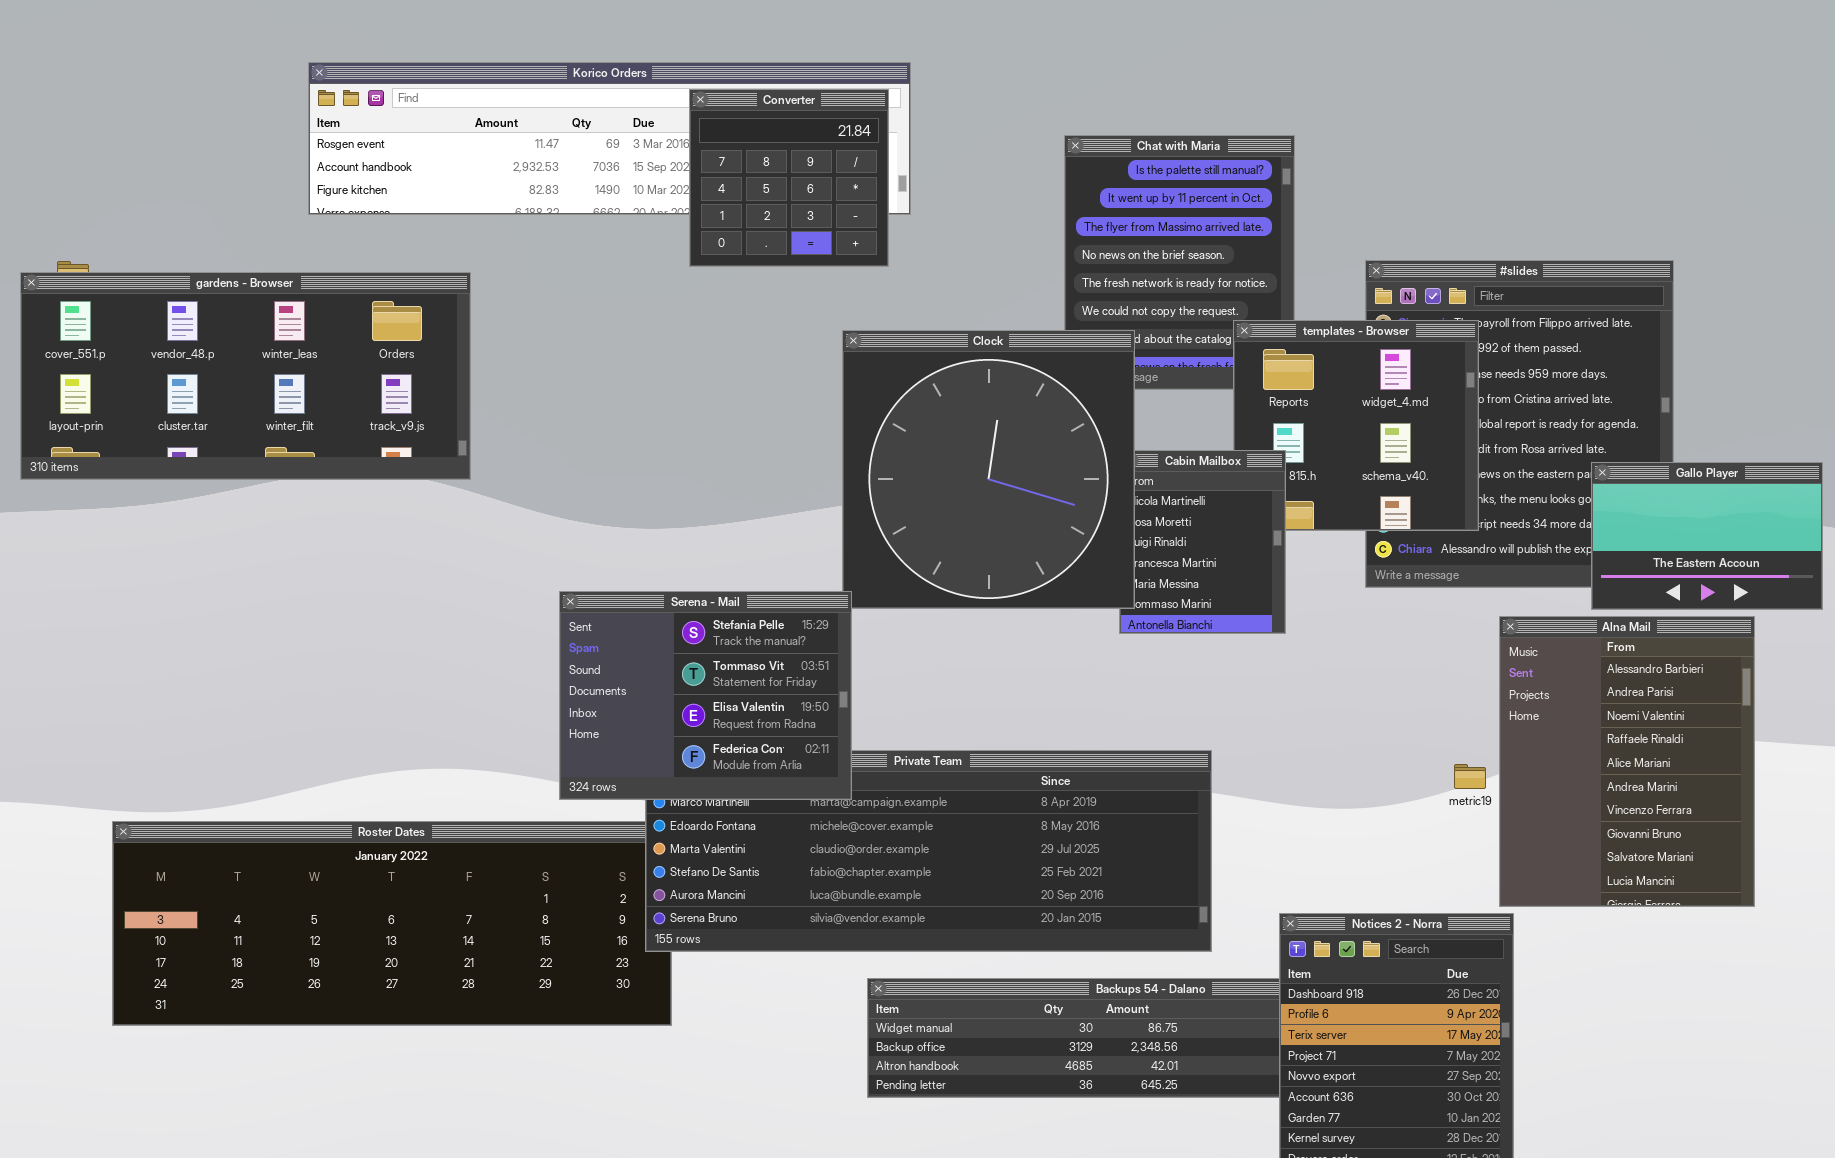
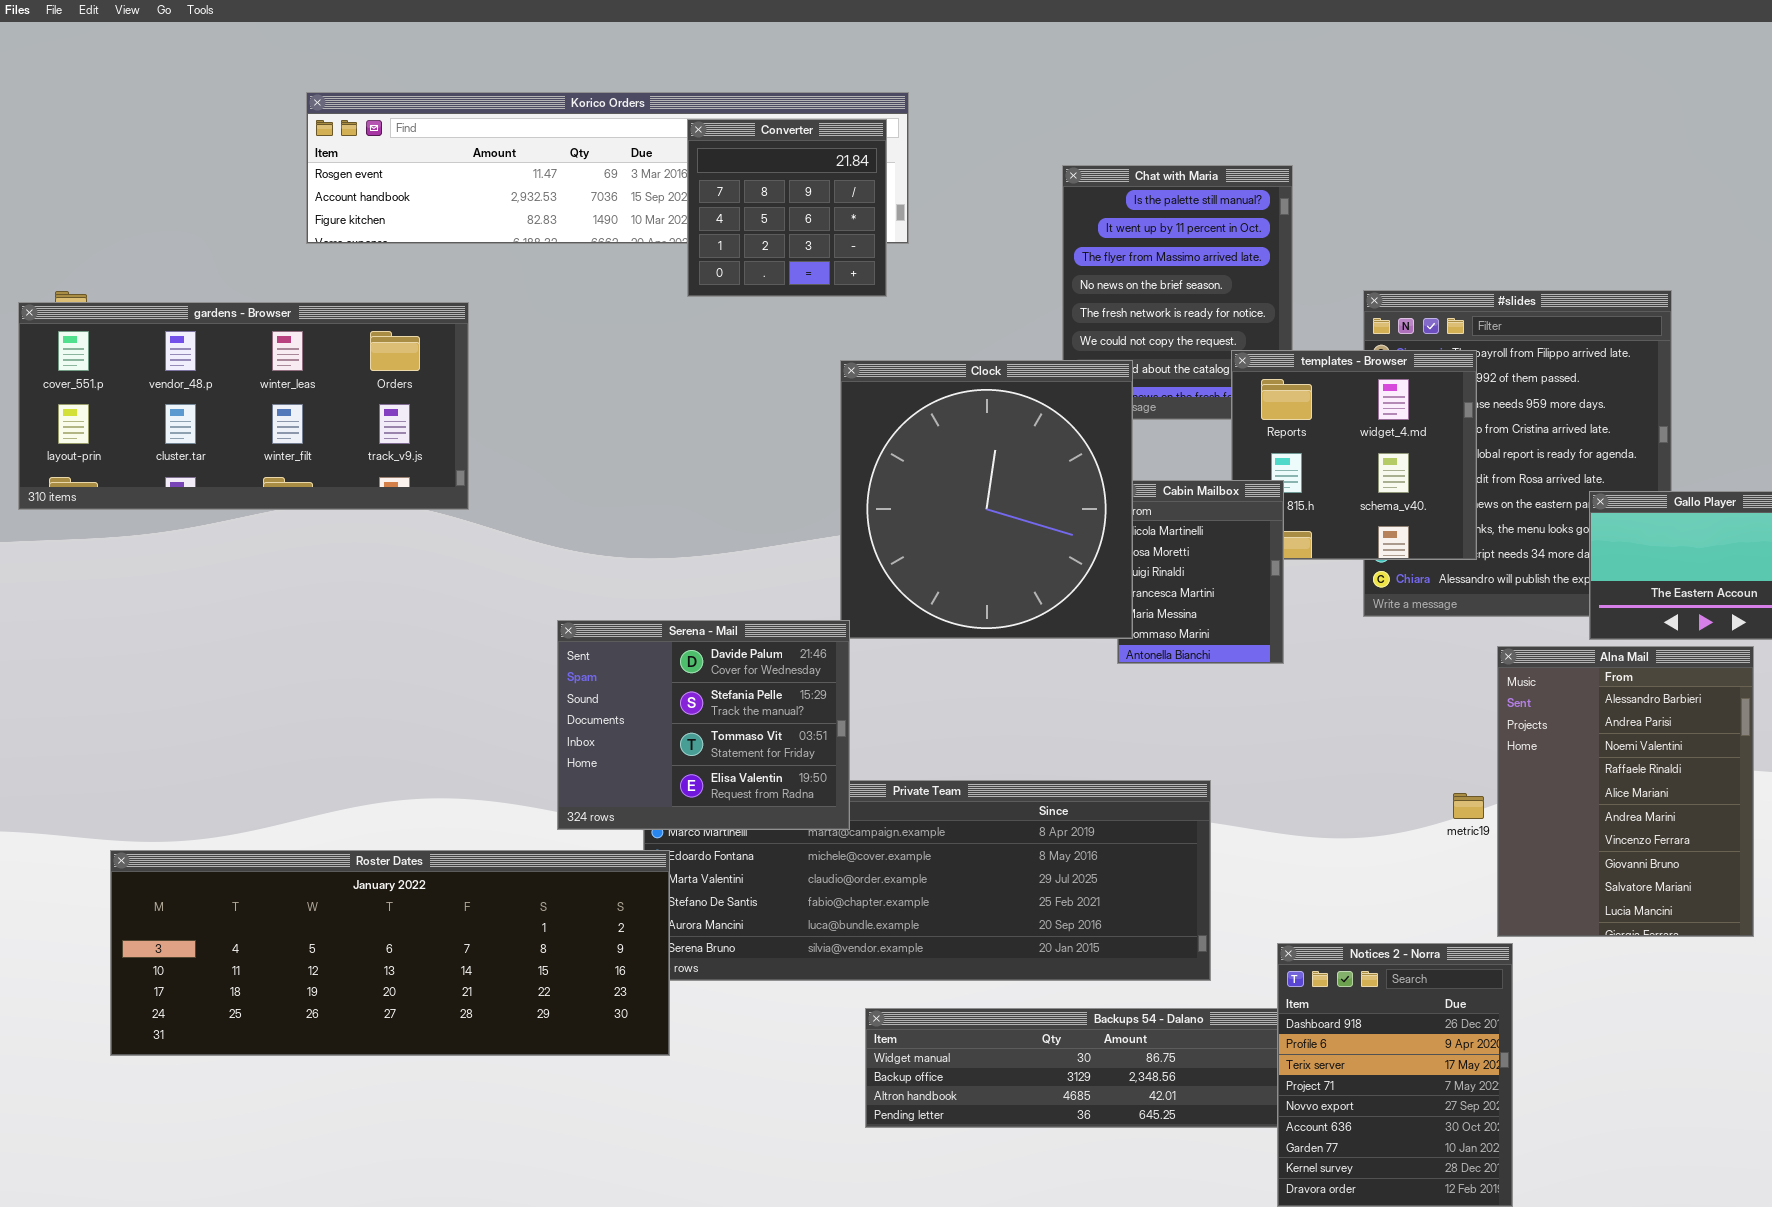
Serena - Mail: [559,591,852,800] -> [557,620,850,830], scrolled up 1 row
Roster Dates: [112,821,672,1026] -> [110,850,670,1056], raised

